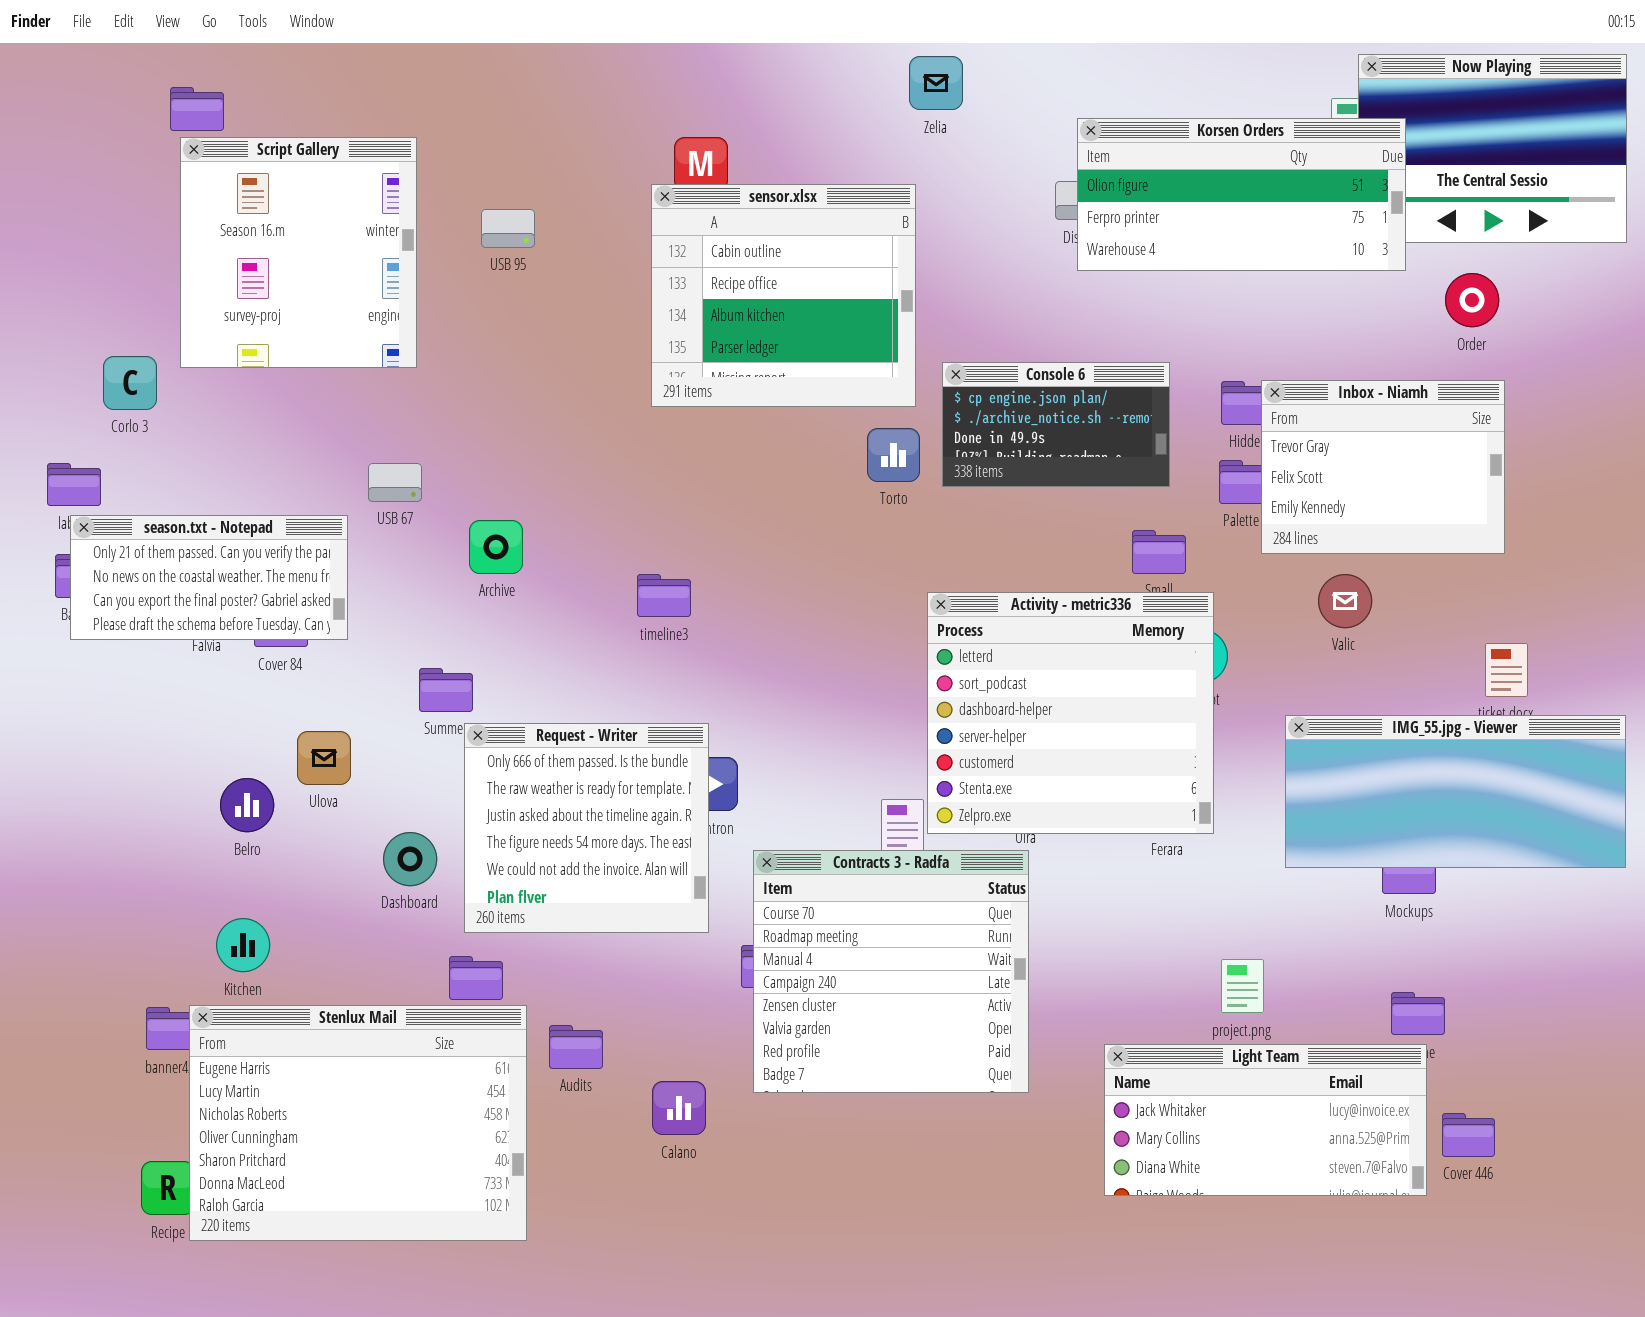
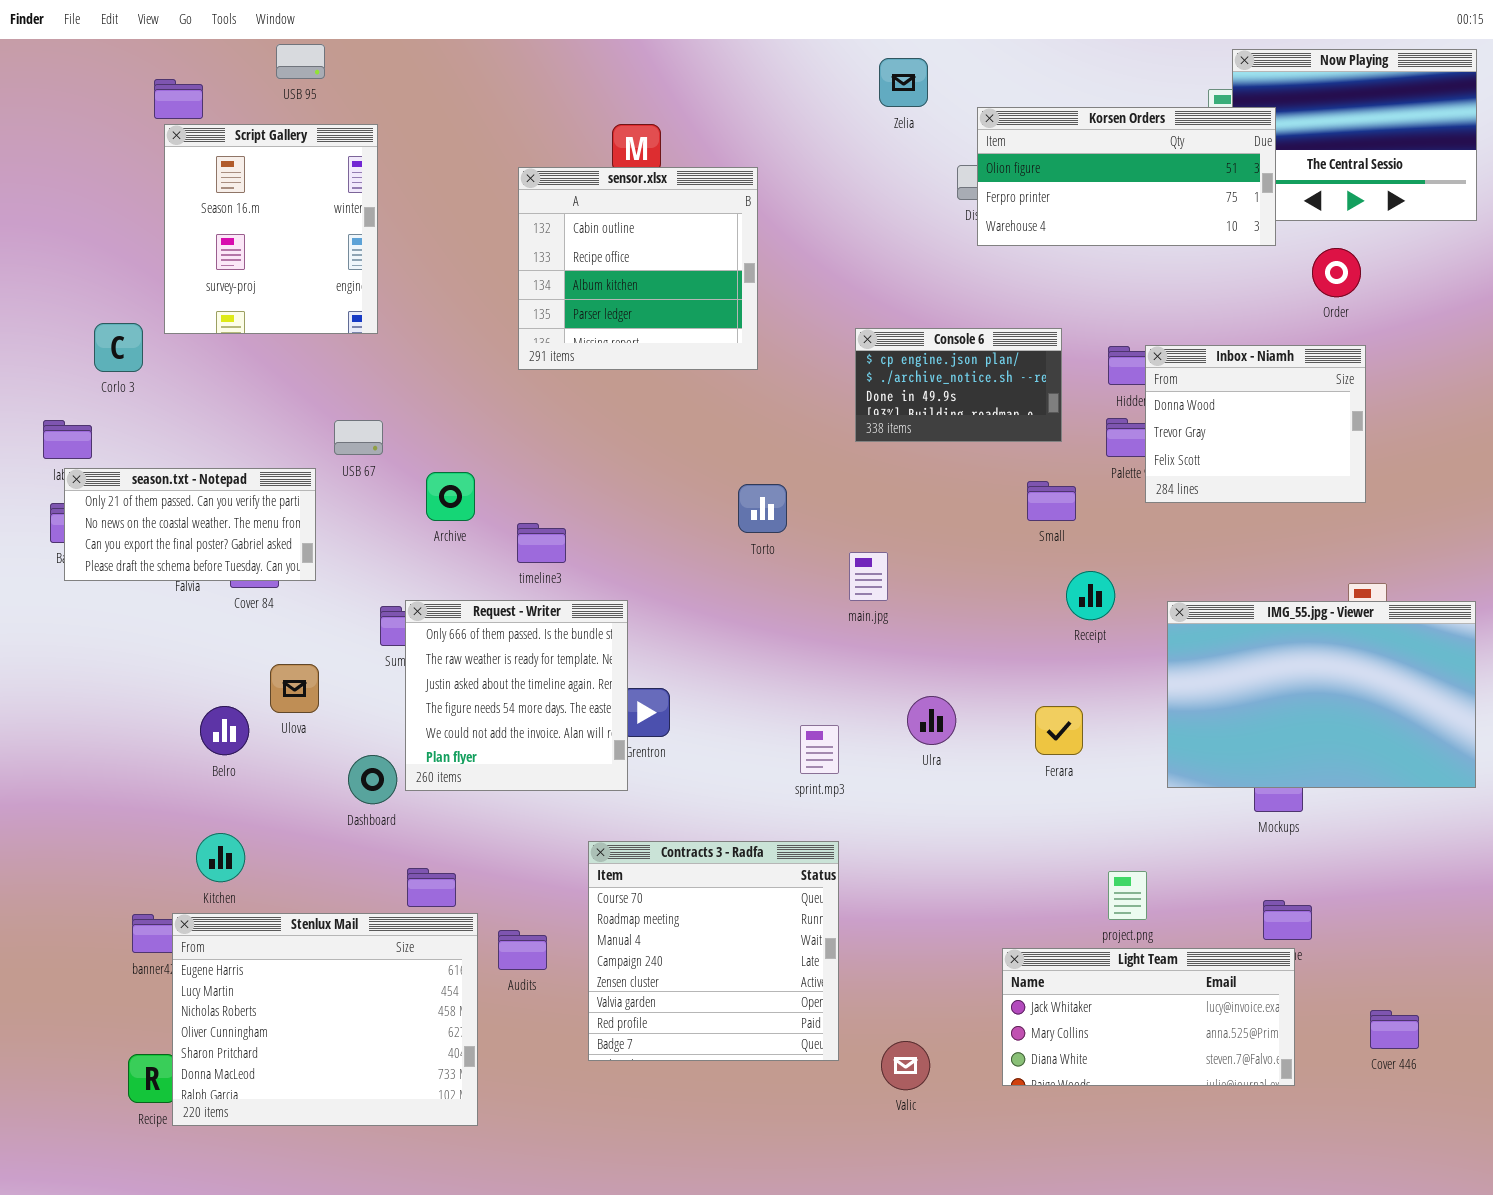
Zelia: [909,56,963,110] -> [879,58,928,107], moved
sensor.xlsx: [651,184,916,407] -> [518,167,758,370], moved
USB 95: [481,209,535,248] -> [276,44,325,79], moved
Inbox - Niamh: [1261,380,1505,554] -> [1145,345,1366,503], scrolled up 1 row
Torto: [867,428,920,482] -> [738,484,787,533], moved
timeline3: [637,574,691,617] -> [517,523,566,563], moved
Valic: [1318,574,1372,628] -> [881,1041,930,1090], moved
Activity - metric336: [927,592,1214,834] -> none, closed
IMG_55.jpg - Viewer: [1285,715,1626,868] -> [1167,601,1476,788], resized
Request - Writer: [464,723,709,933] -> [405,600,628,791], moved
Contracts 3 - Radfa: [753,850,1029,1093] -> [588,841,839,1061], moved
Cover 446: [1442,1113,1495,1157] -> [1370,1010,1419,1049], moved

